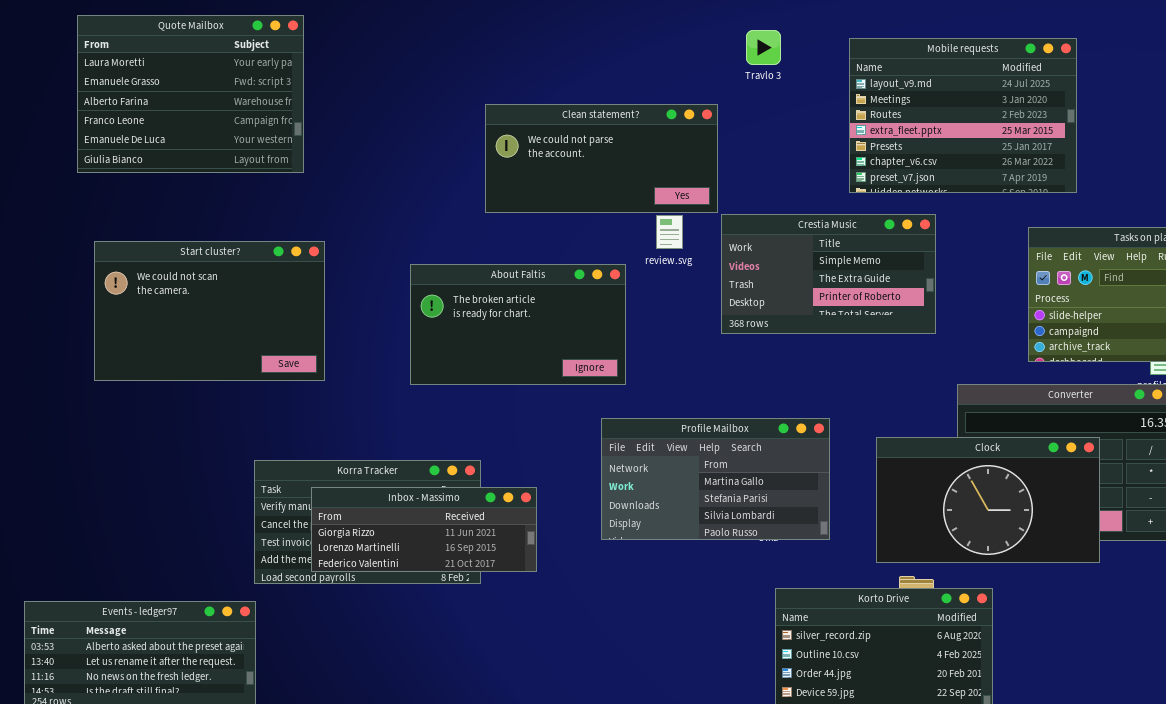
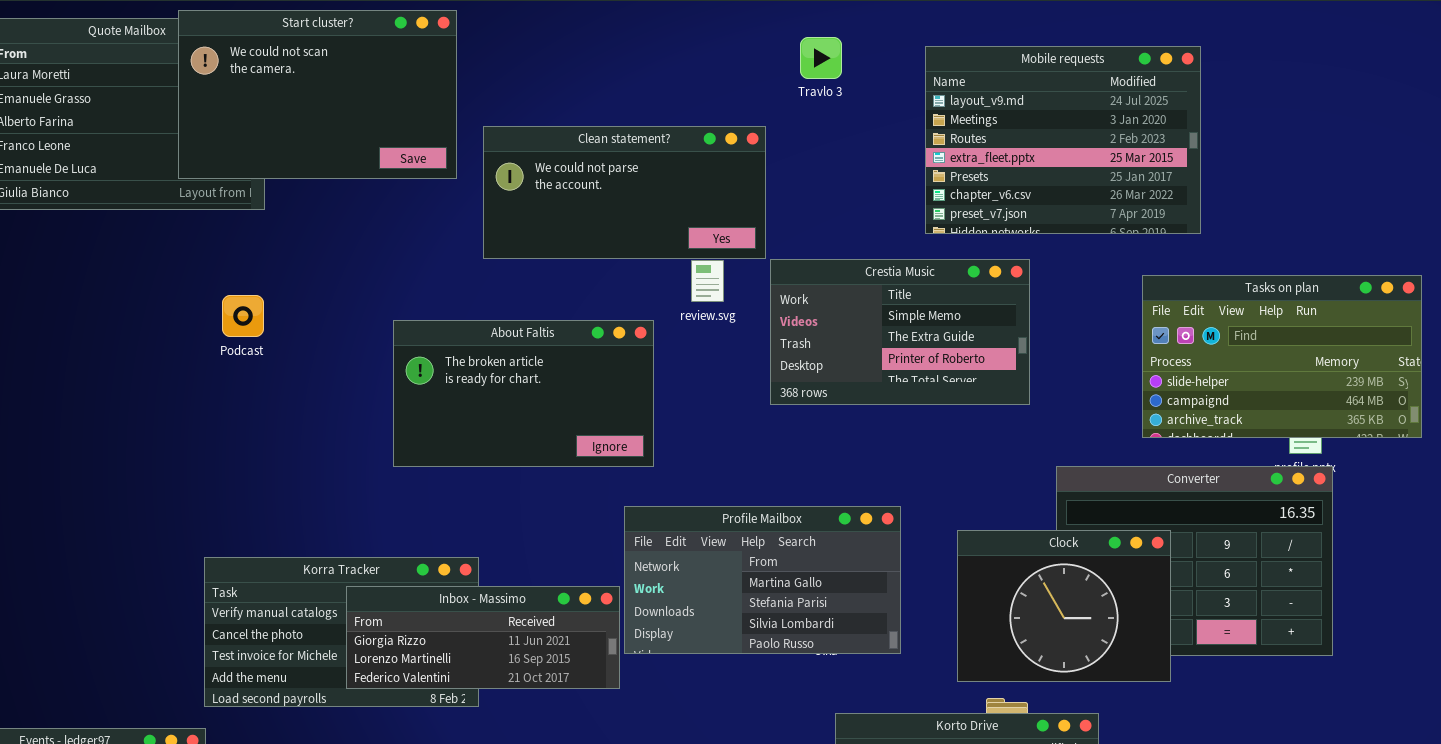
Start cluster?: [94,241,325,381] -> [178,10,457,179], moved
Clock: [876,437,1100,563] -> [957,530,1171,682], resized
Inbox - Massimo: [311,487,537,572] -> [346,586,620,689], moved

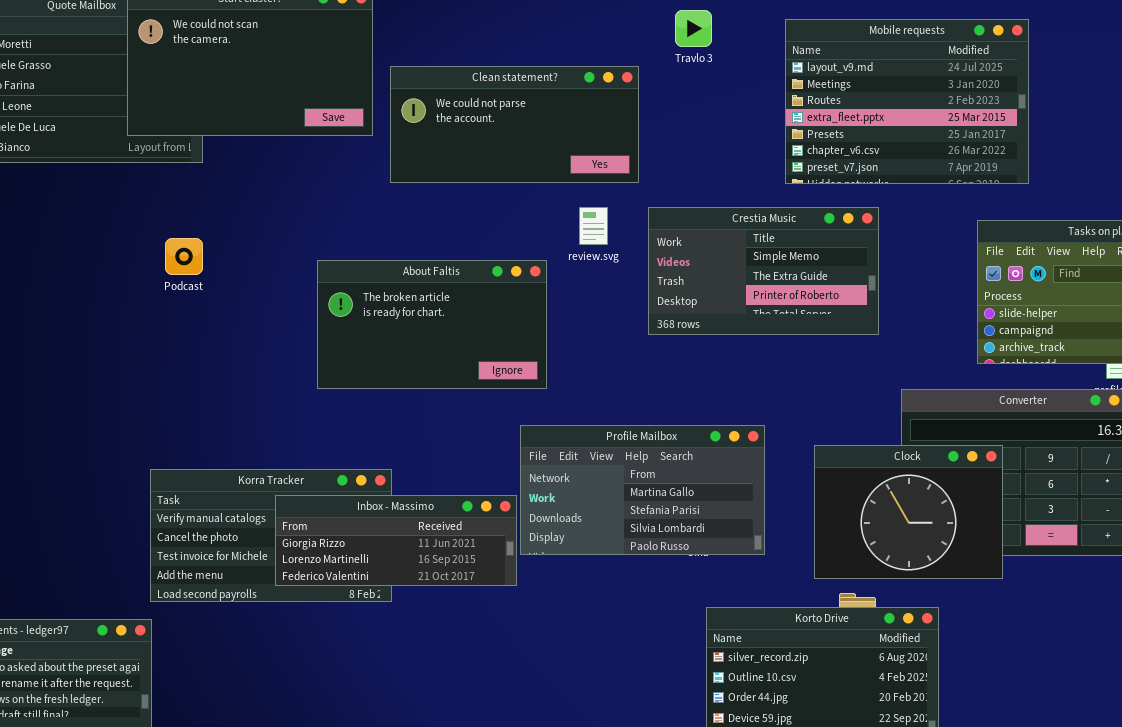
Clean statement?: [483,126,766,259] -> [390,66,639,183], moved

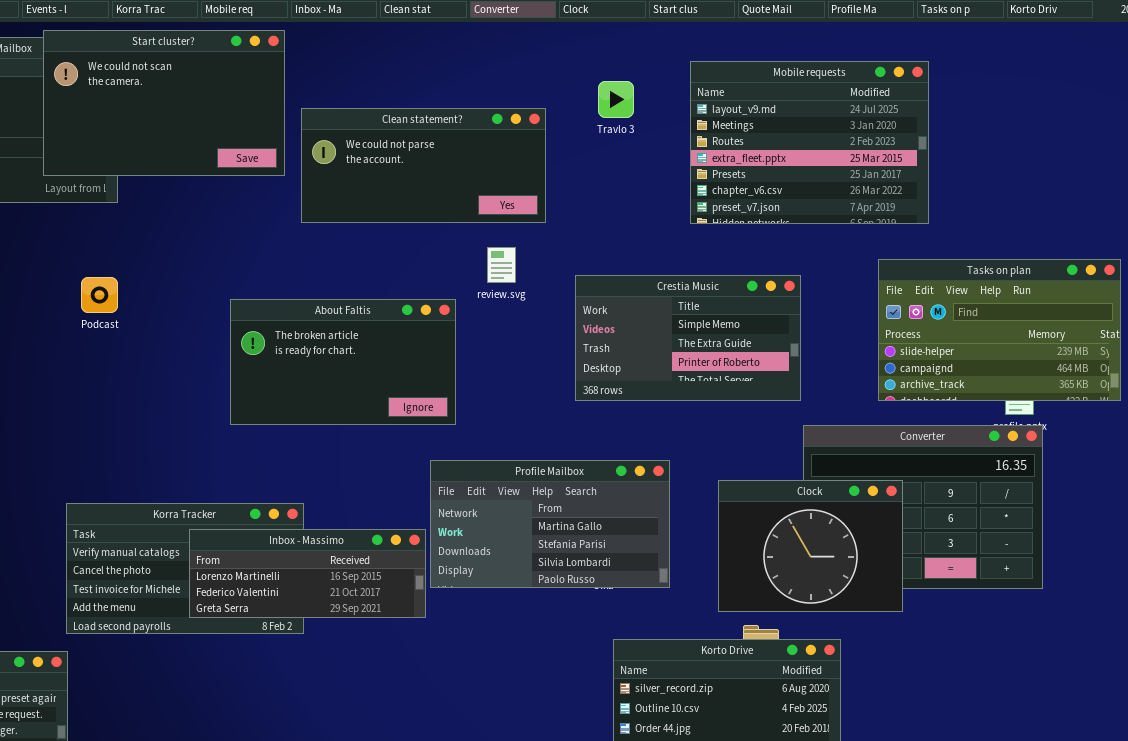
Travlo 3: [675,10,712,47] -> [598,81,634,118], moved
Crestia Music: [648,207,879,335] -> [575,275,801,401], moved
Inbox - Massimo: [275,495,517,586] -> [189,529,426,618], scrolled down 1 row

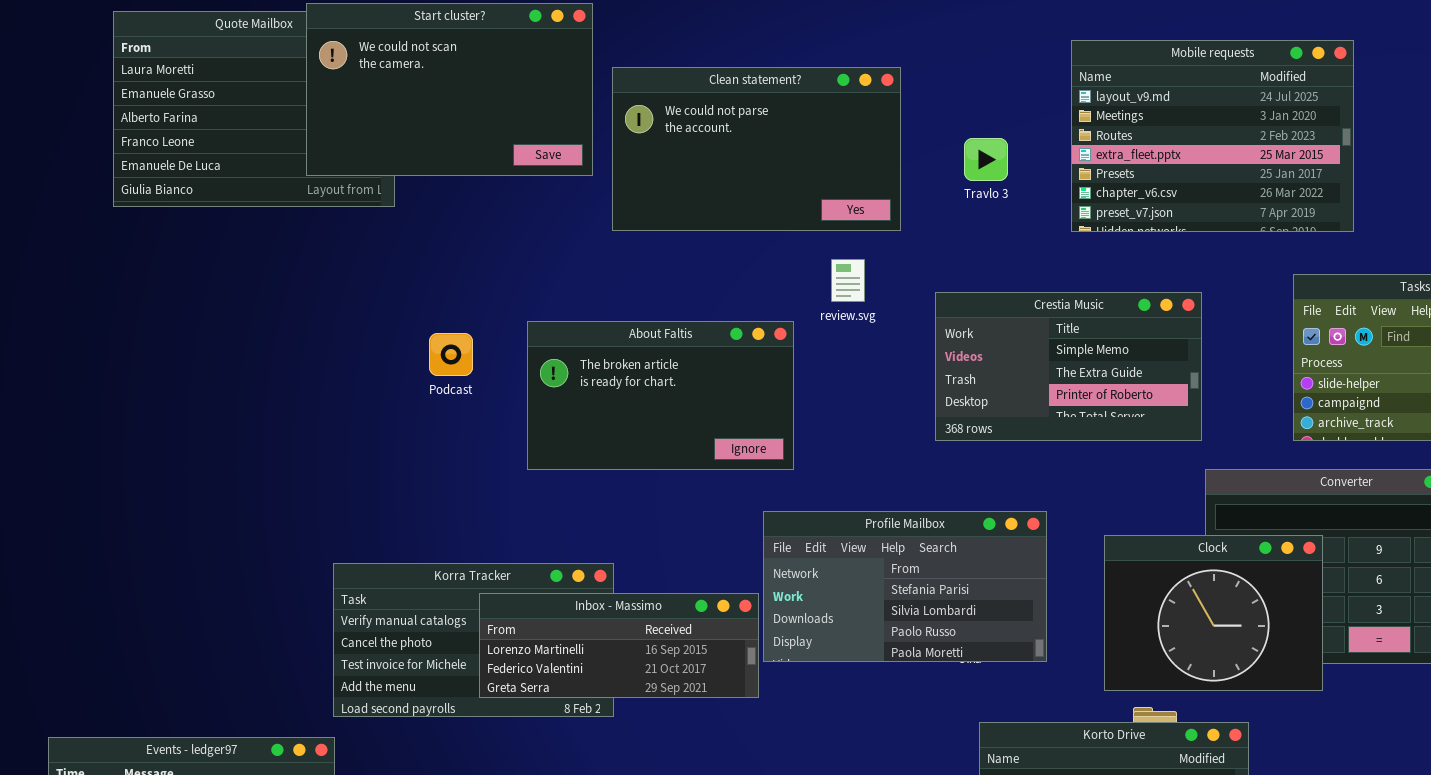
Travlo 3: [598,81,634,118] -> [964,138,1008,181], moved
Clean statement?: [301,108,546,223] -> [612,67,901,231], resized
Podcast: [81,277,118,313] -> [429,333,473,376], moved
Profile Mailbox: [430,460,670,588] -> [763,511,1047,662], scrolled down 1 row

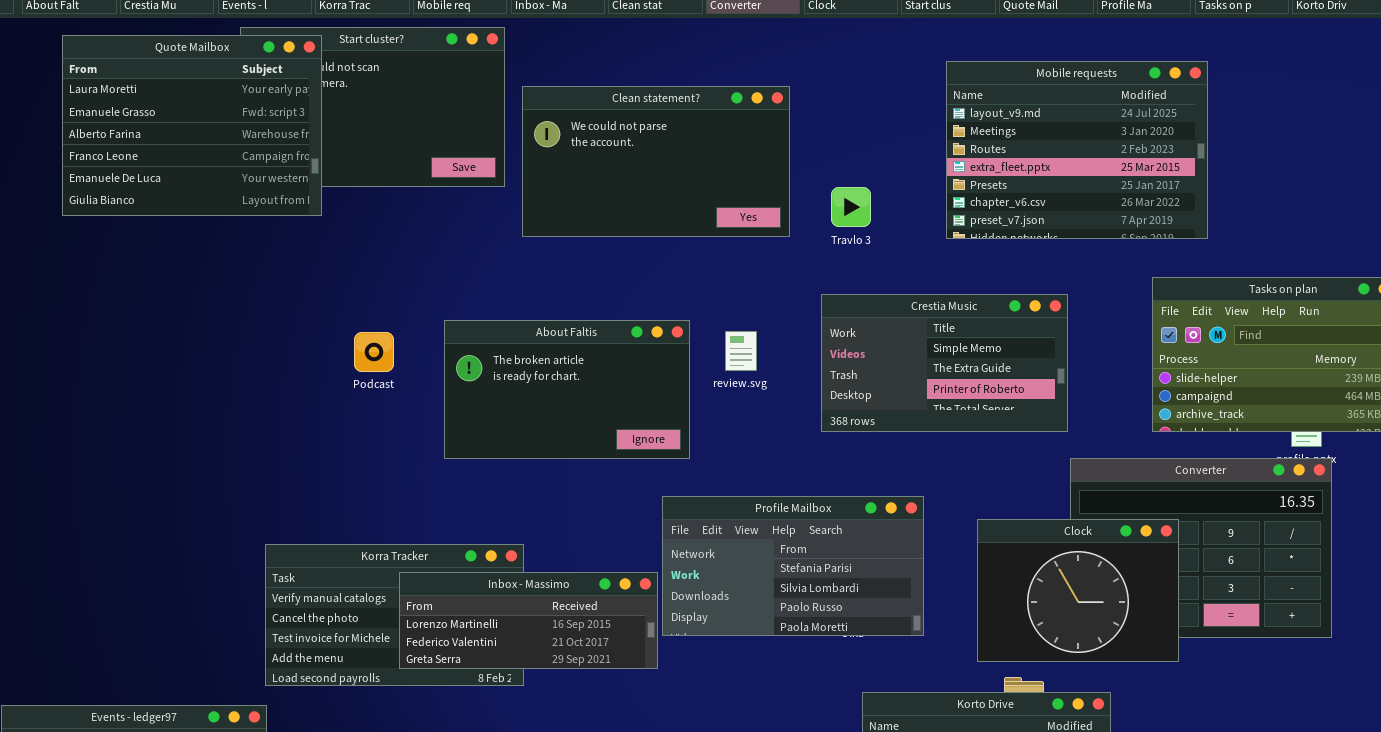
Quote Mailbox: [113,11,395,207] -> [62,35,322,216], raised
Travlo 3: [964,138,1008,181] -> [831,187,871,227], moved
review.svg: [831,259,865,302] -> [725,331,757,371], moved

